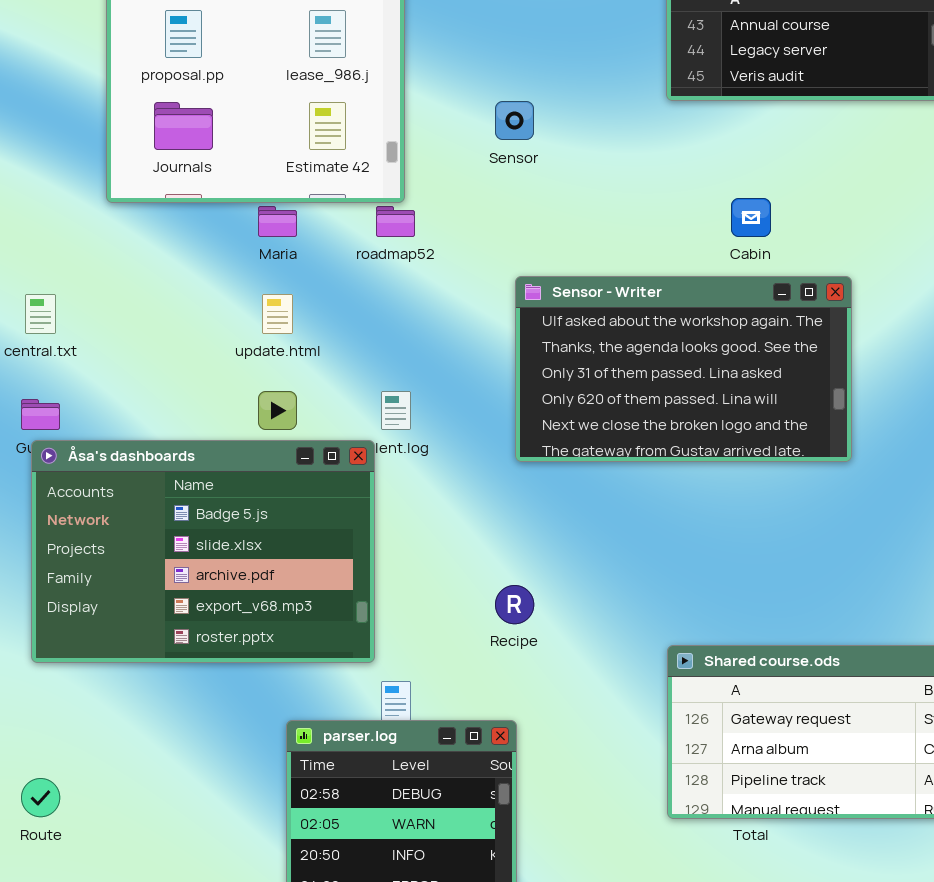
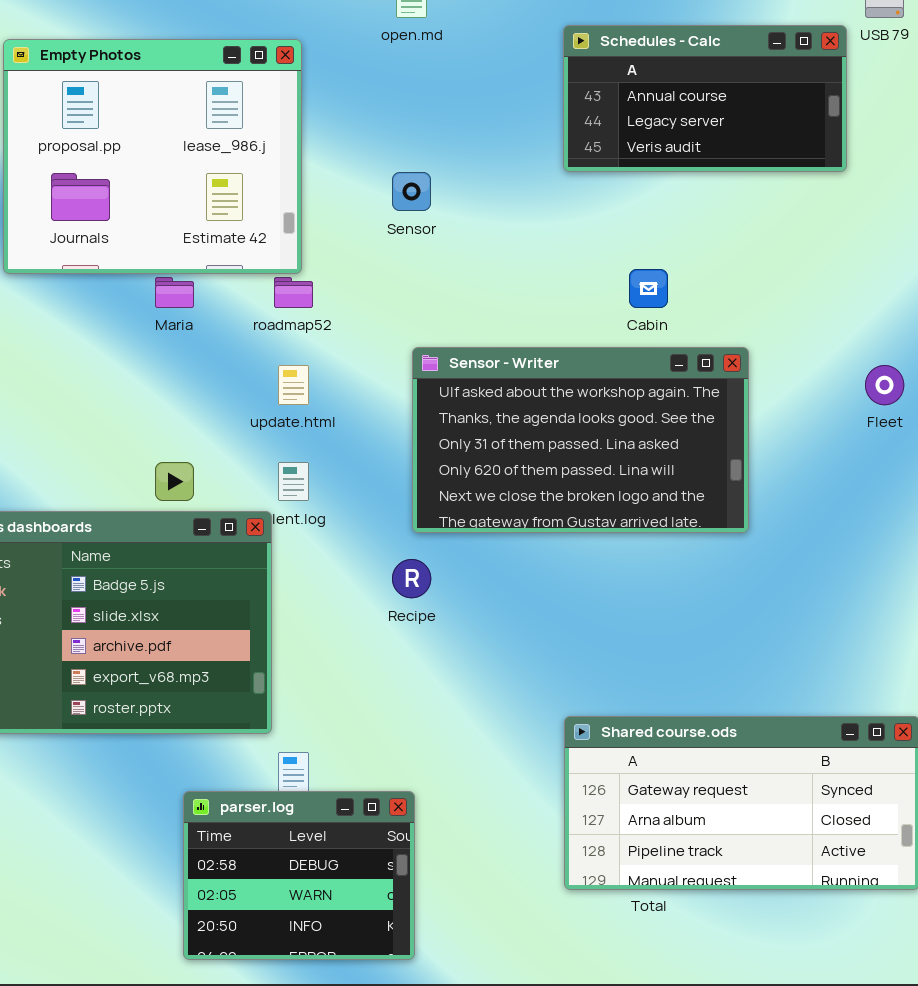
update.html: [262,294,293,334] -> [278,365,309,405], moved
Recipe: [495,585,534,624] -> [392,559,431,598], moved

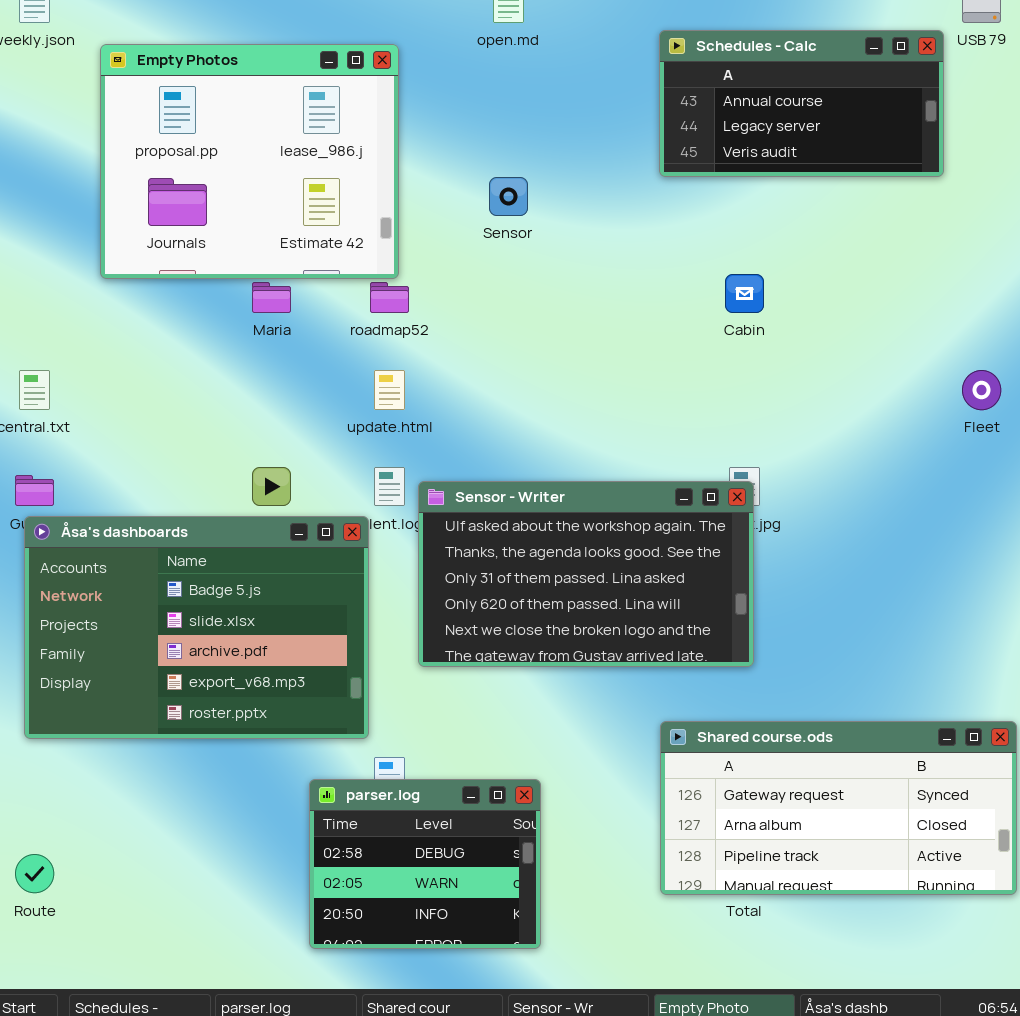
Sensor - Writer: [412,347,749,533] -> [418,481,754,667], moved
parser.log: [183,791,415,960] -> [309,779,541,949], moved

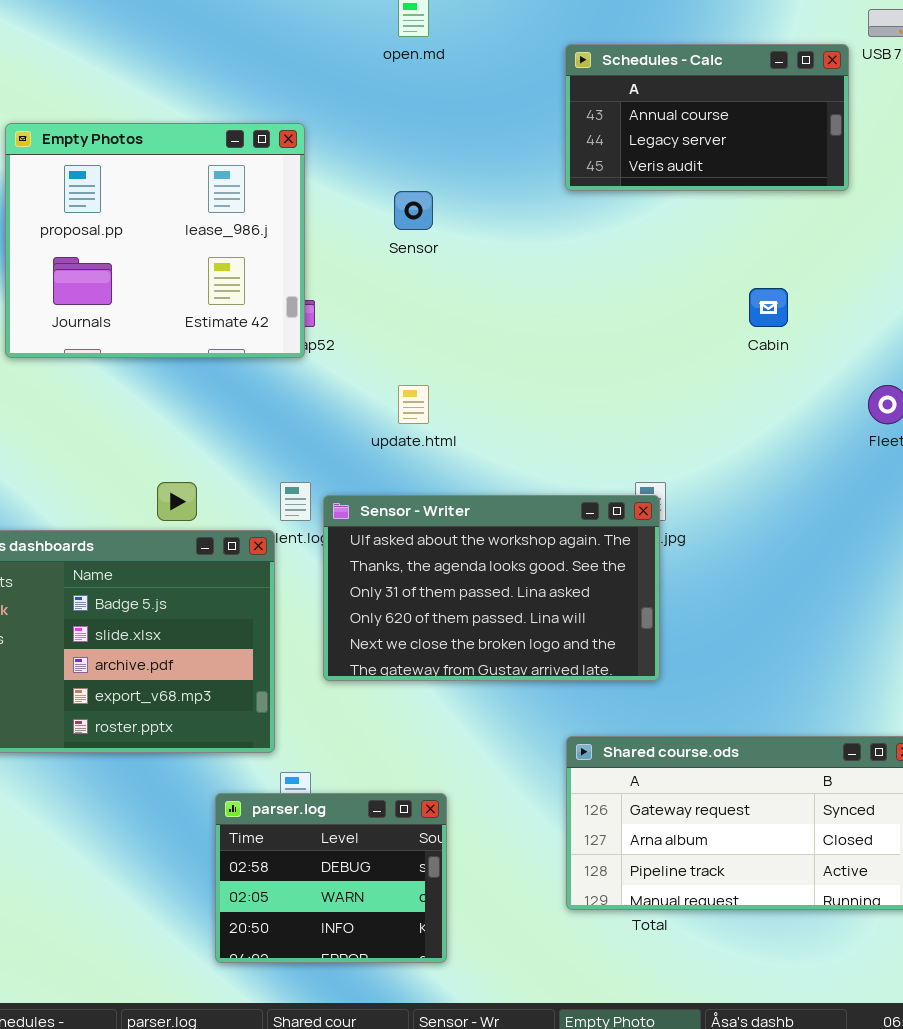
Empty Photos: [100,44,399,279] -> [5,123,305,358], moved
Cabin: [725,274,764,313] -> [749,288,788,327], moved
update.html: [374,370,405,410] -> [398,385,429,424], moved

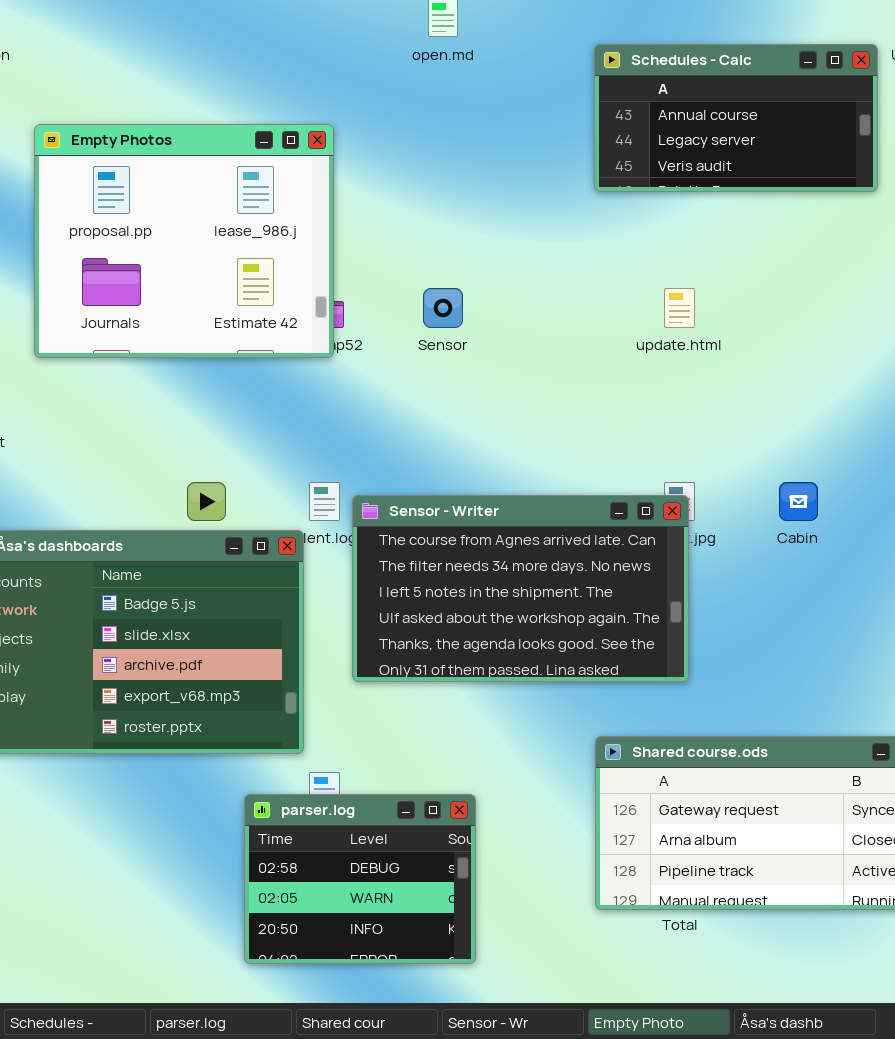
Sensor: [394,191,433,230] -> [423,288,463,328], moved
Cabin: [749,288,788,327] -> [779,482,818,521], moved
update.html: [398,385,429,424] -> [664,288,695,328], moved
Sensor - Writer: [323,495,660,681] -> [352,495,689,682], scrolled up 3 rows

